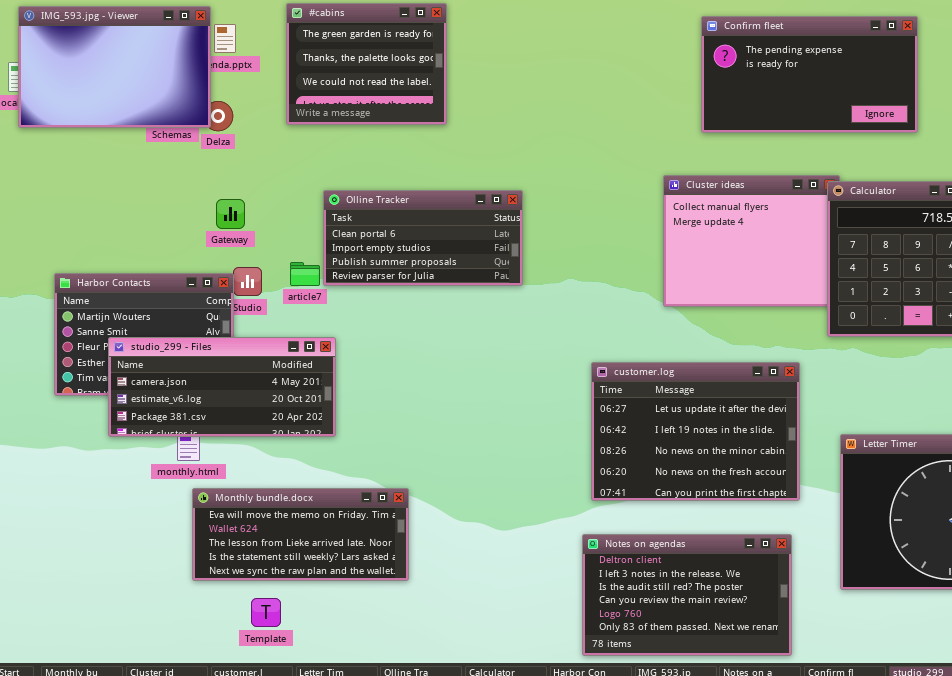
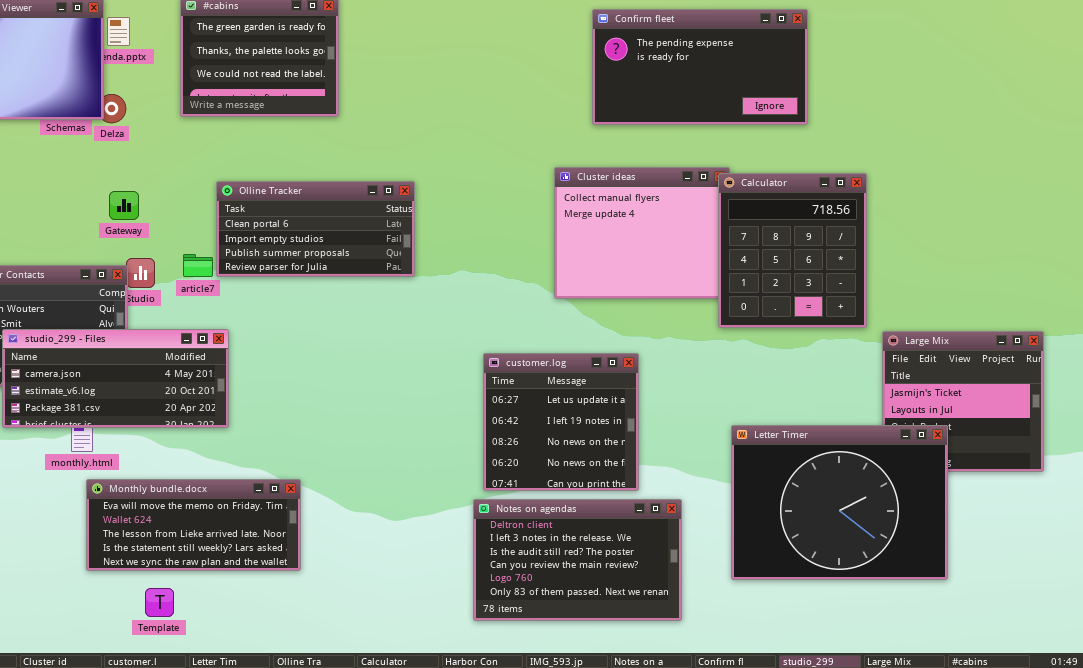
customer.log: [591,362,800,501] -> [483,353,639,491], resized
Notes on agendas: [582,534,792,656] -> [473,499,682,621], moved

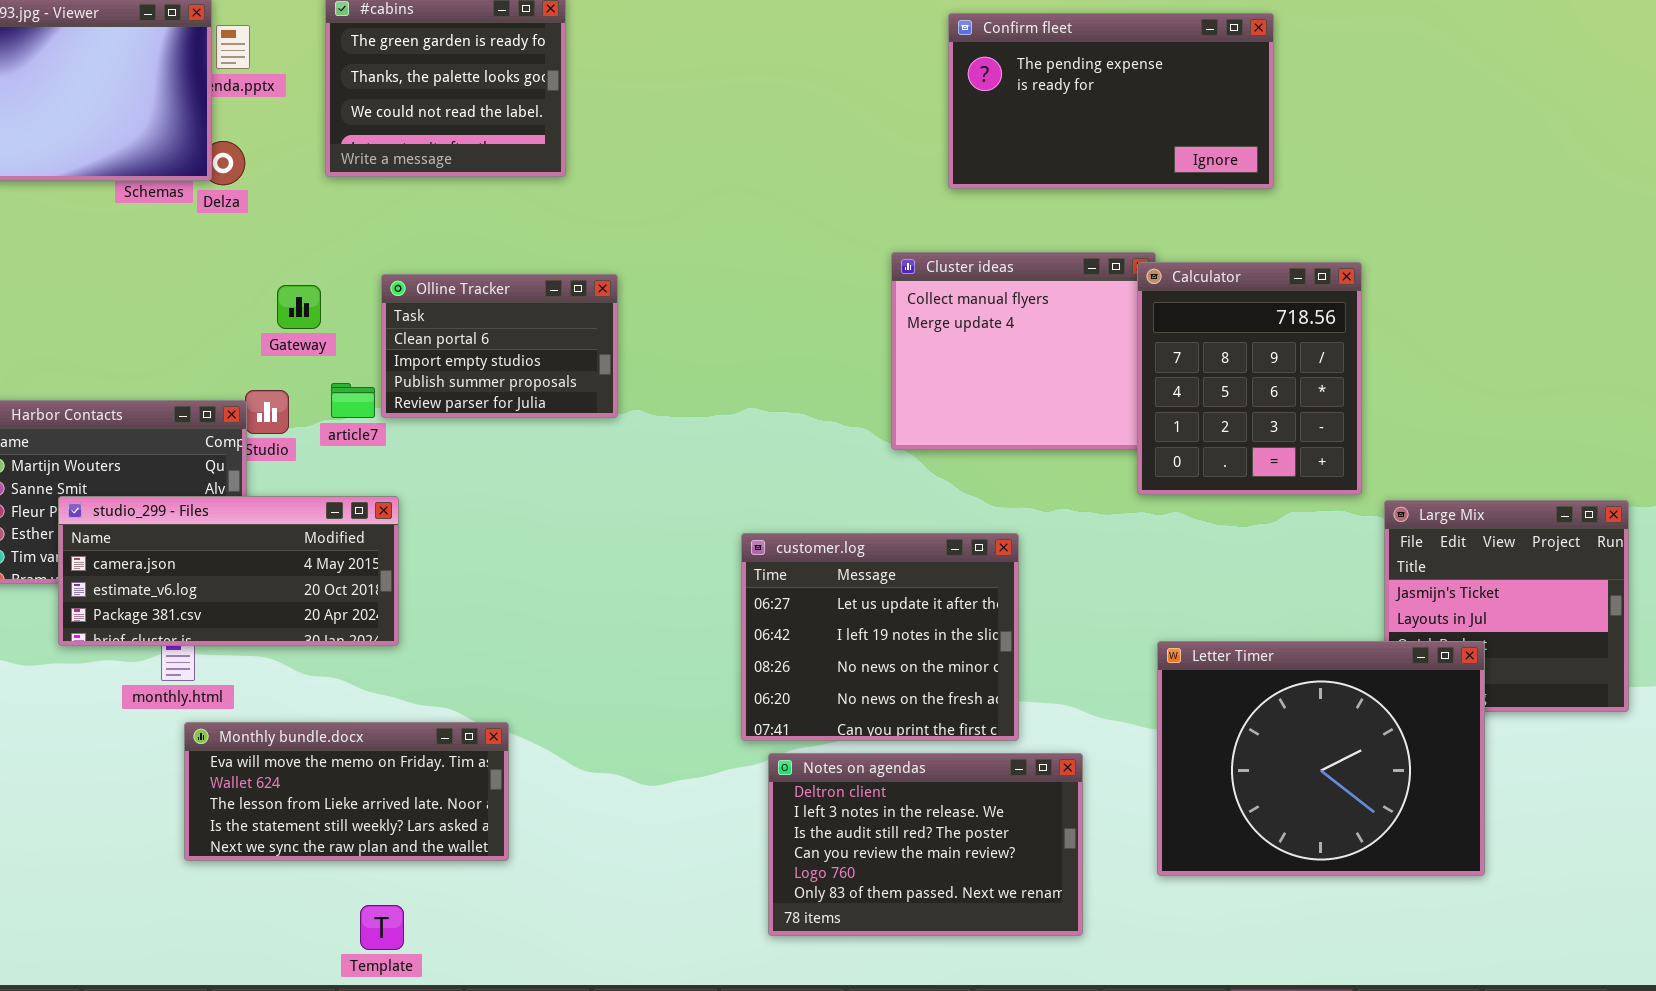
Olline Tracker: [216,181,415,277] -> [381,274,618,418], resized
Gateway: [109,191,139,220] -> [277,285,321,329], moved
customer.log: [483,353,639,491] -> [741,533,1019,741], resized
Template: [145,588,174,617] -> [360,905,404,950], moved

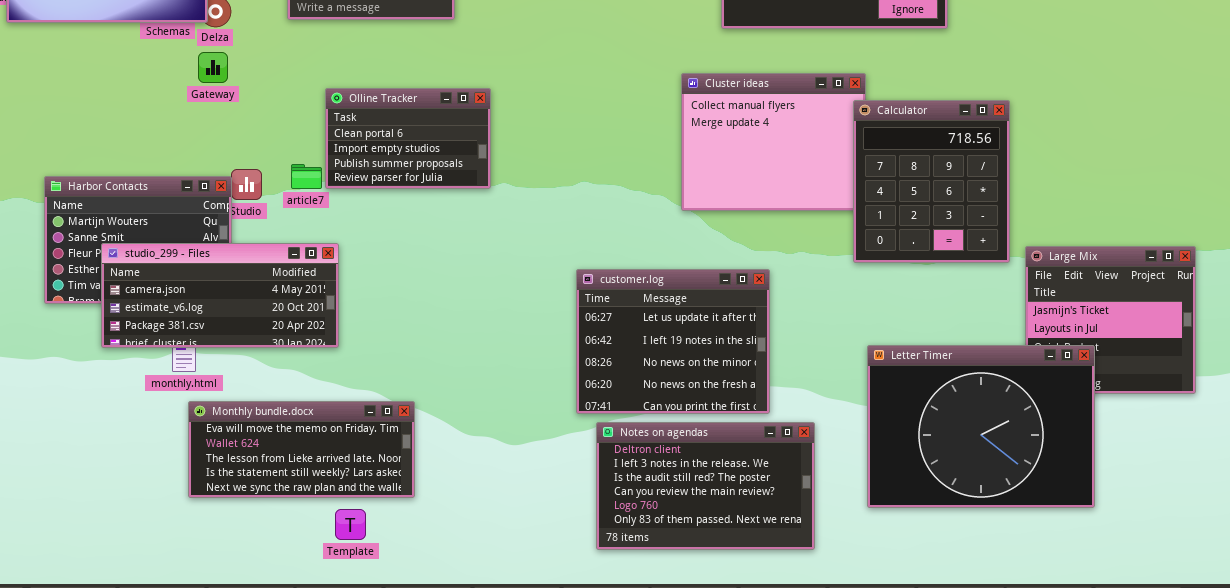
Calculator: [1137,262,1362,495] -> [853,100,1010,263], moved
Gateway: [277,285,321,329] -> [198,52,228,83], moved
Template: [360,905,404,950] -> [335,509,366,540], moved

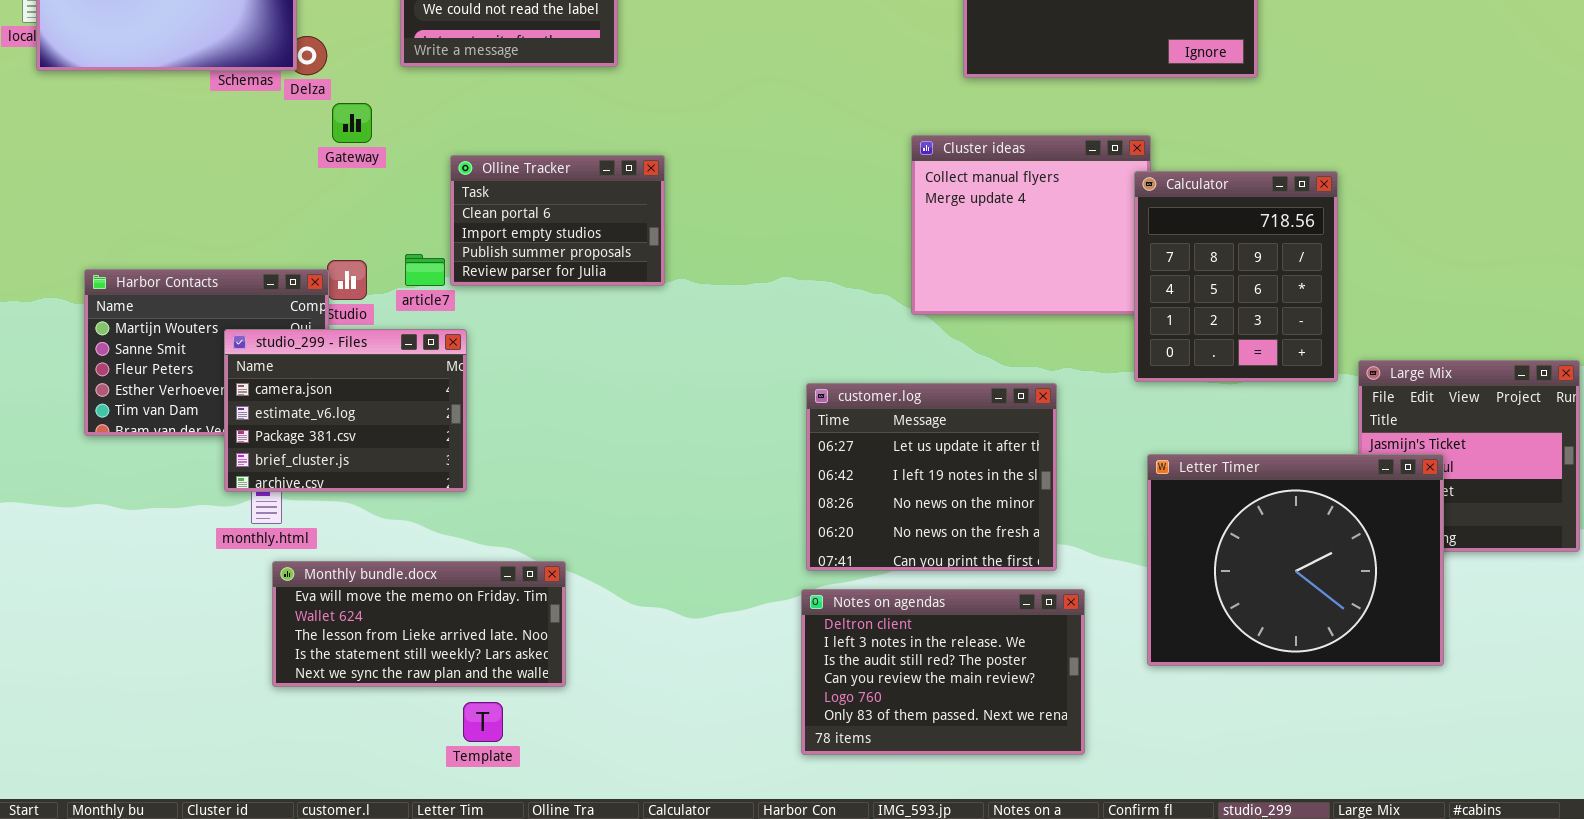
Gateway: [198,52,228,83] -> [332,103,372,143], moved
studio_299 - Files: [101,243,339,348] -> [224,329,467,492], resized
customer.log: [576,269,770,414] -> [806,383,1057,571], moved
Letter Timer: [867,345,1095,508] -> [1147,454,1444,666], moved

